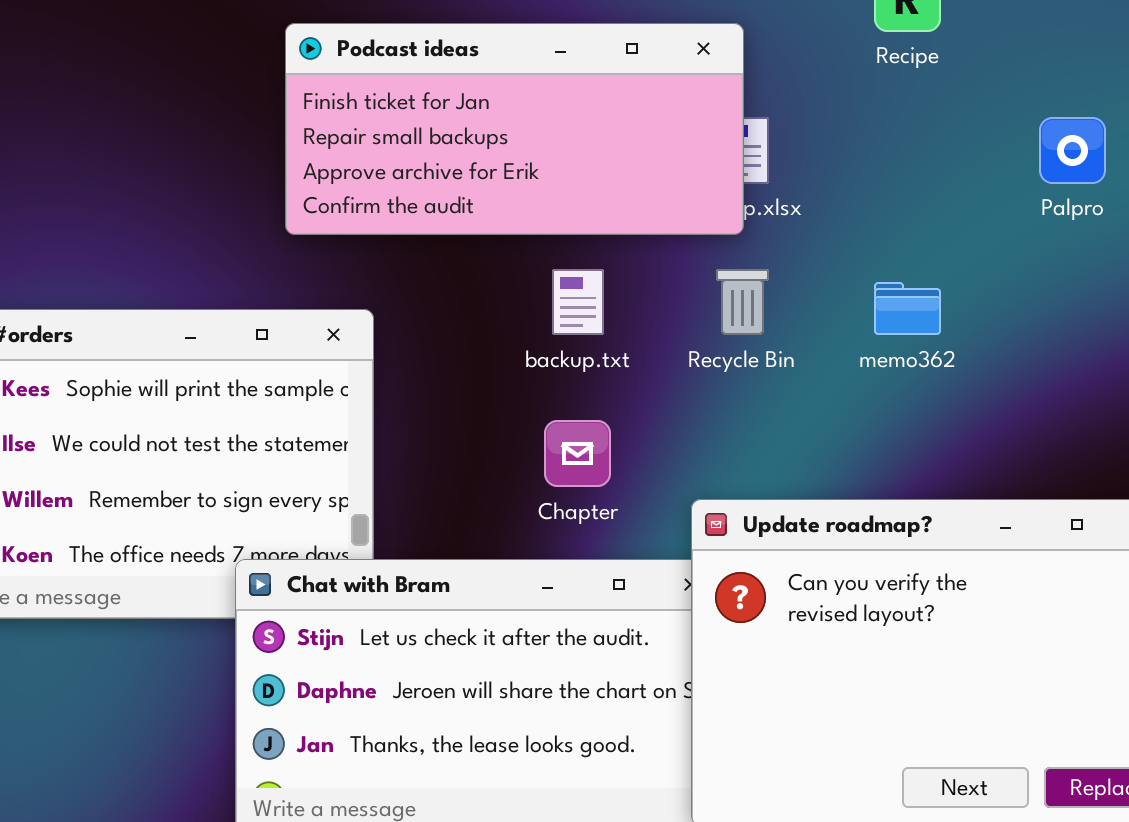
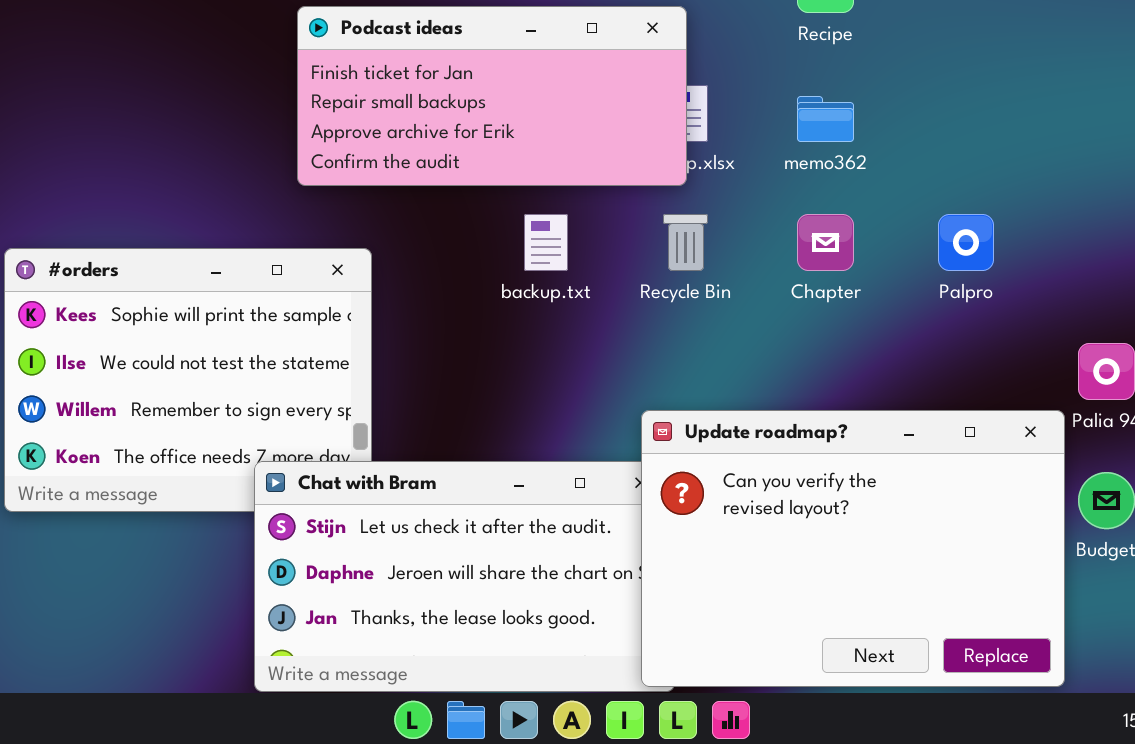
Palpro: [1039,117,1106,184] -> [938,214,994,271], moved
memo362: [874,282,941,335] -> [797,96,854,142], moved
Chapter: [544,420,611,487] -> [797,214,854,271], moved

